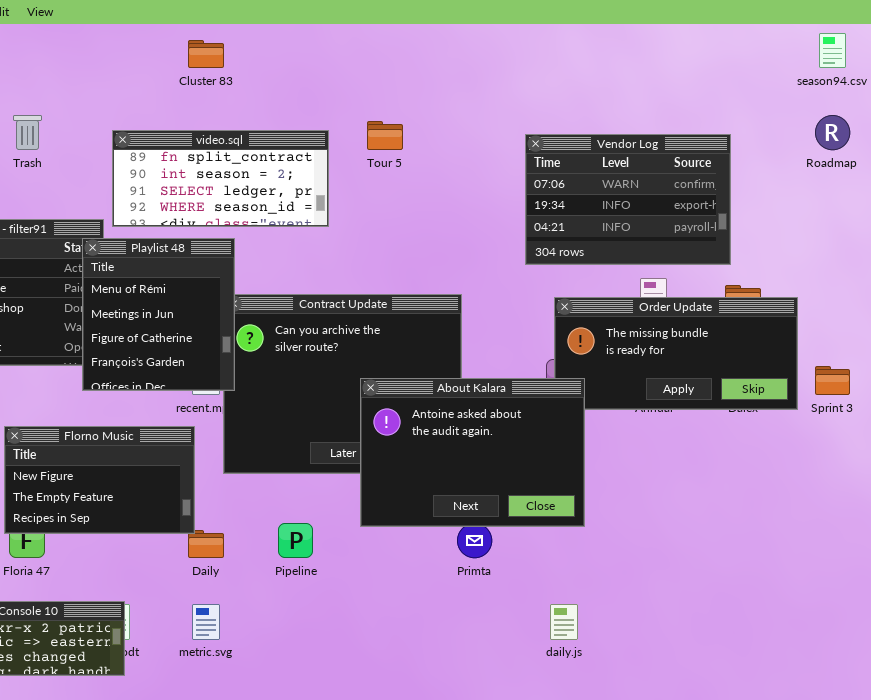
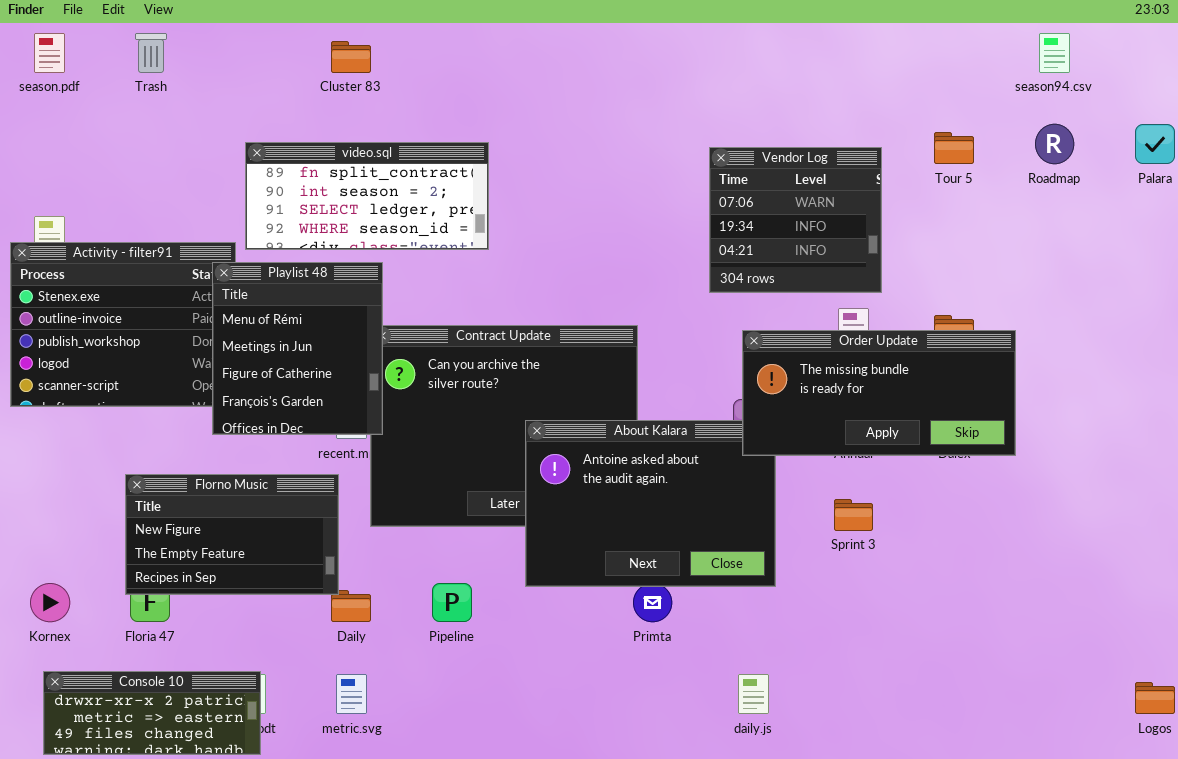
Trash: [13,115,42,150] -> [135,33,167,73], moved
Tour 5: [367,121,403,150] -> [934,132,974,164], moved
Vendor Log: [525,134,731,265] -> [709,147,882,293], resized
Order Update: [554,297,798,410] -> [742,330,1016,456], raised
Sprint 3: [815,366,850,395] -> [834,499,873,531], moved

